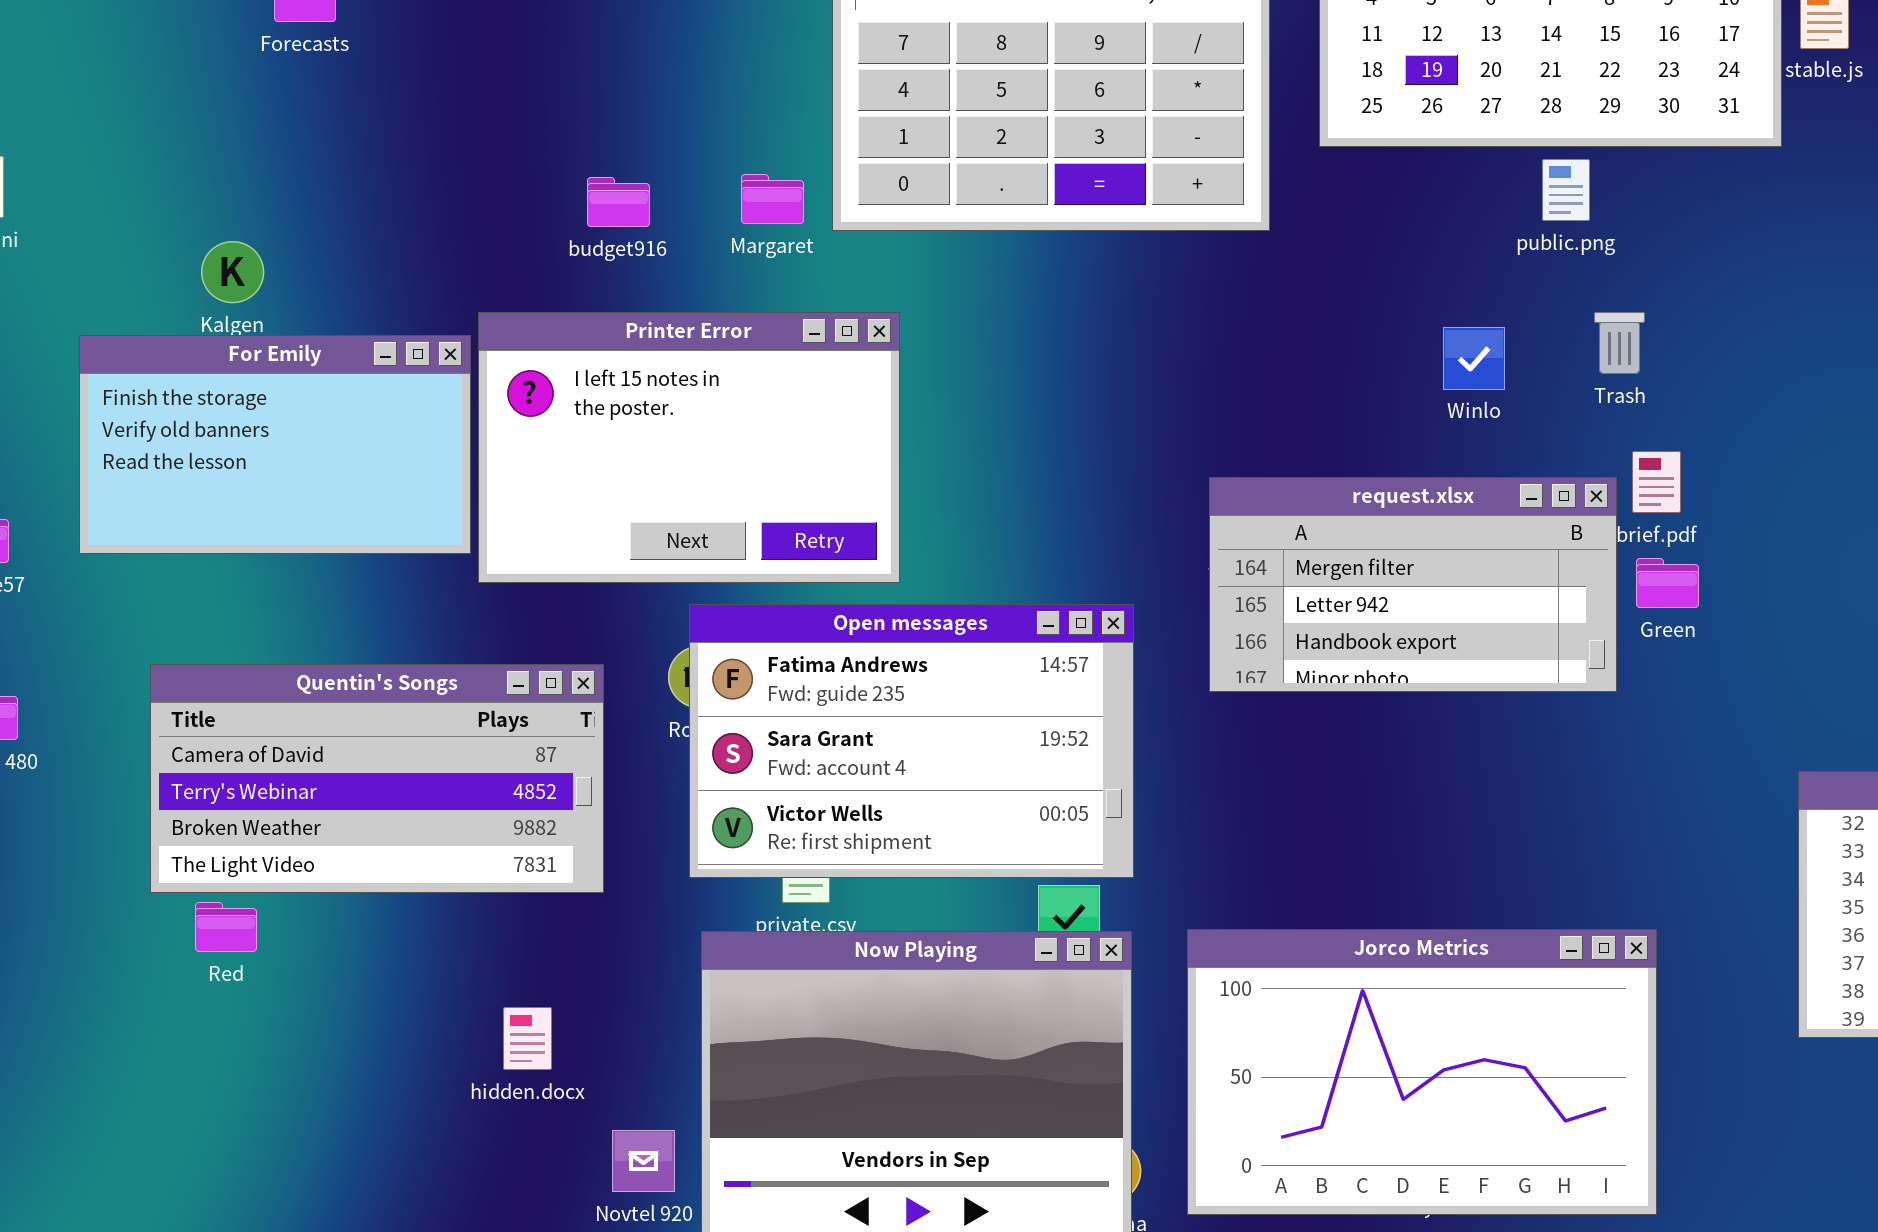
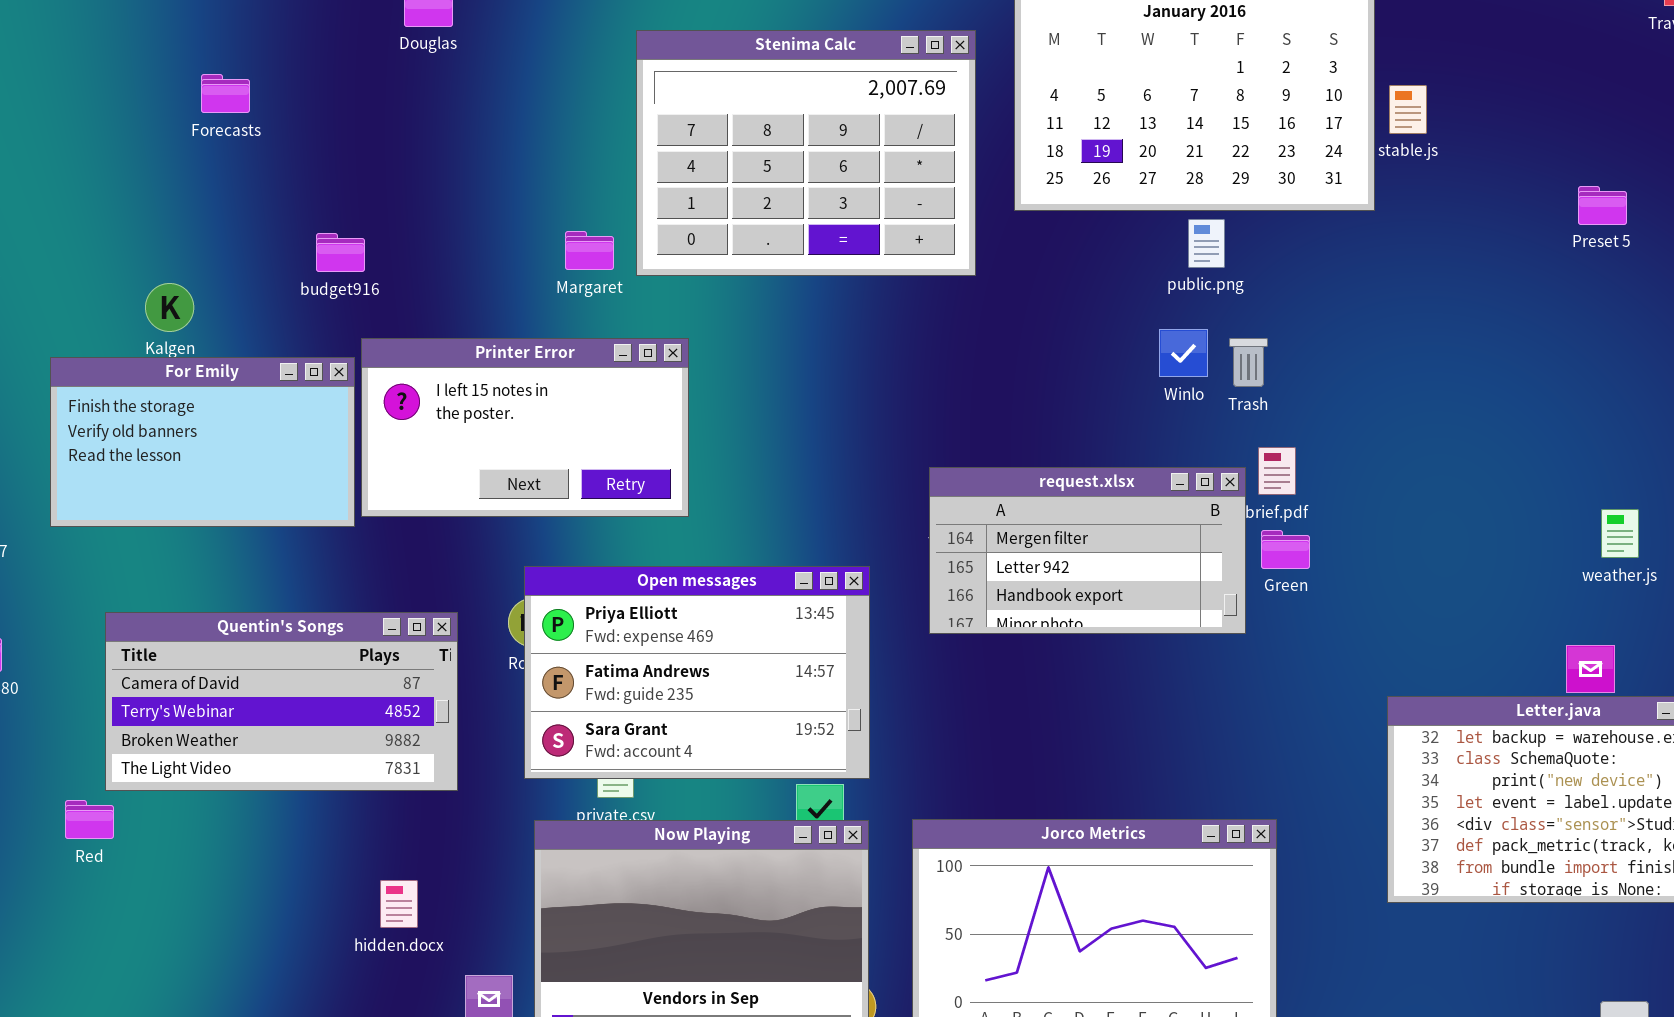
budget916: [587,177,650,227] -> [316,233,365,272], moved
Printer Error: [478,312,900,583] -> [361,338,689,517], resized
Winlo: [1443,327,1505,390] -> [1159,329,1208,377], moved
Open messages: [689,604,1134,878] -> [524,566,870,779], scrolled up 1 row
Red: [195,902,257,952] -> [65,800,114,839], moved

